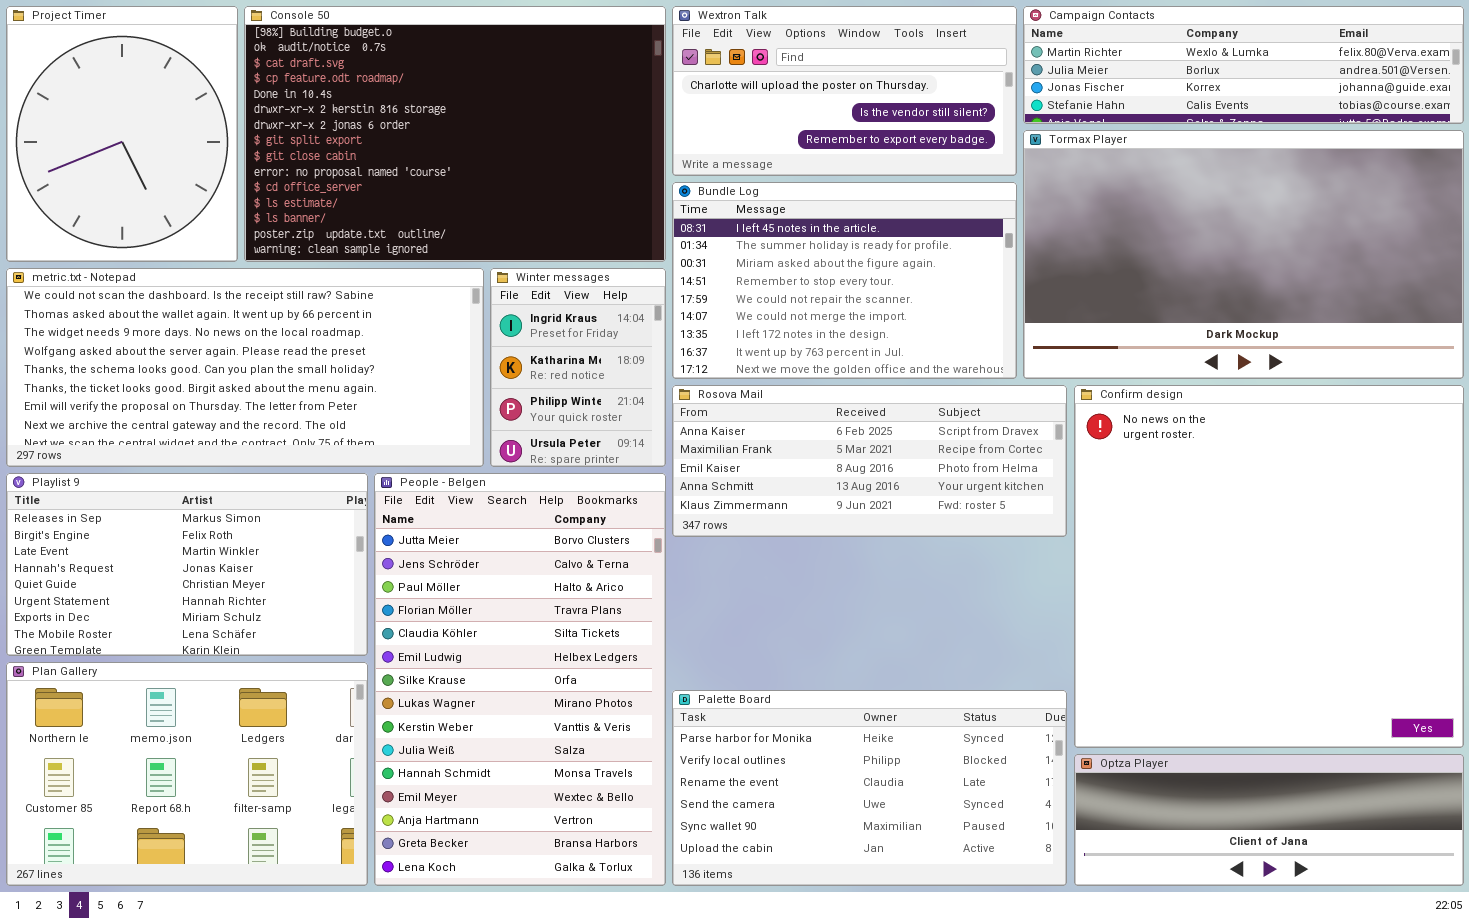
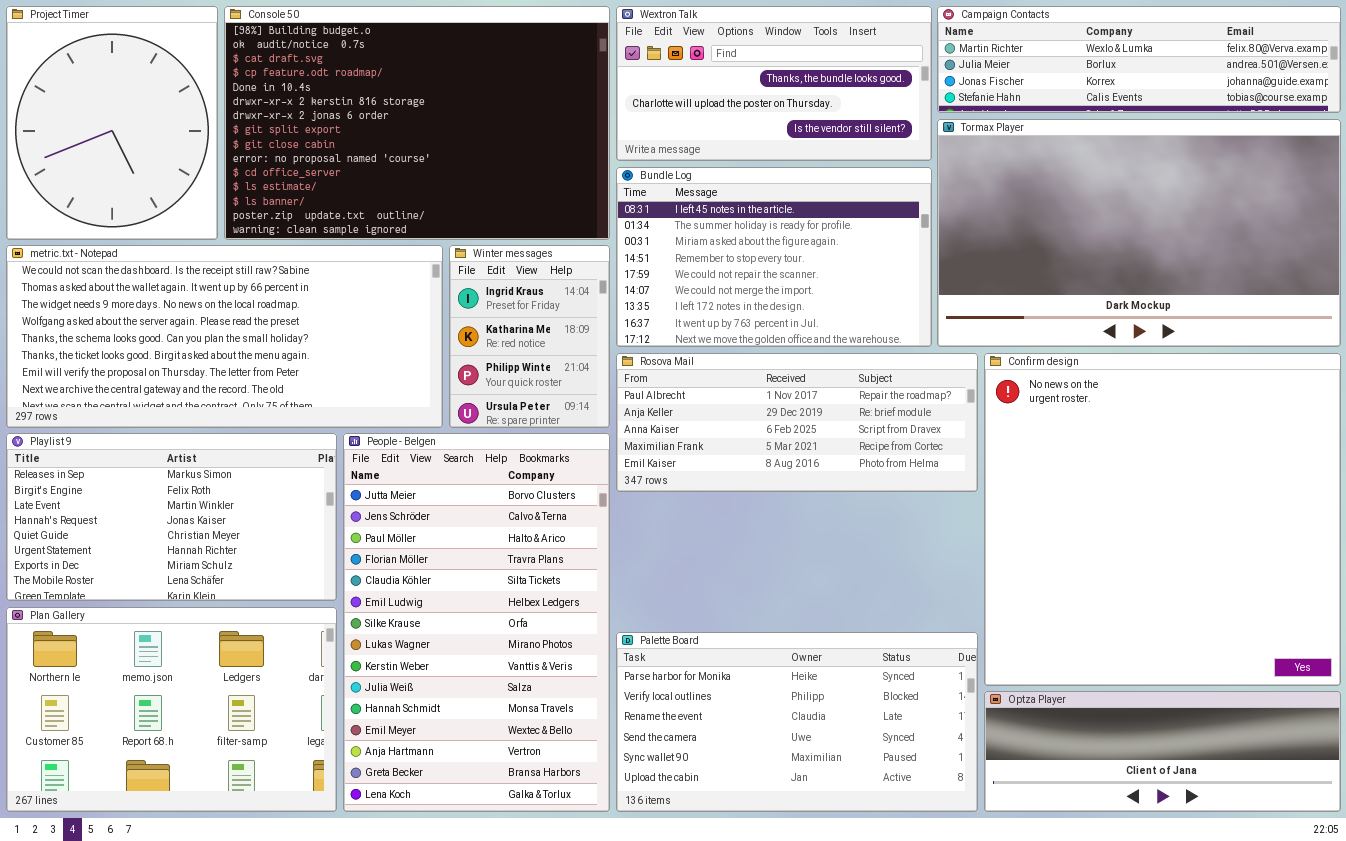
Wextron Talk: [672,6,1017,176] -> [616,6,932,161], scrolled up 1 row
Rosova Mail: [672,385,1067,537] -> [616,353,978,492], scrolled up 2 rows

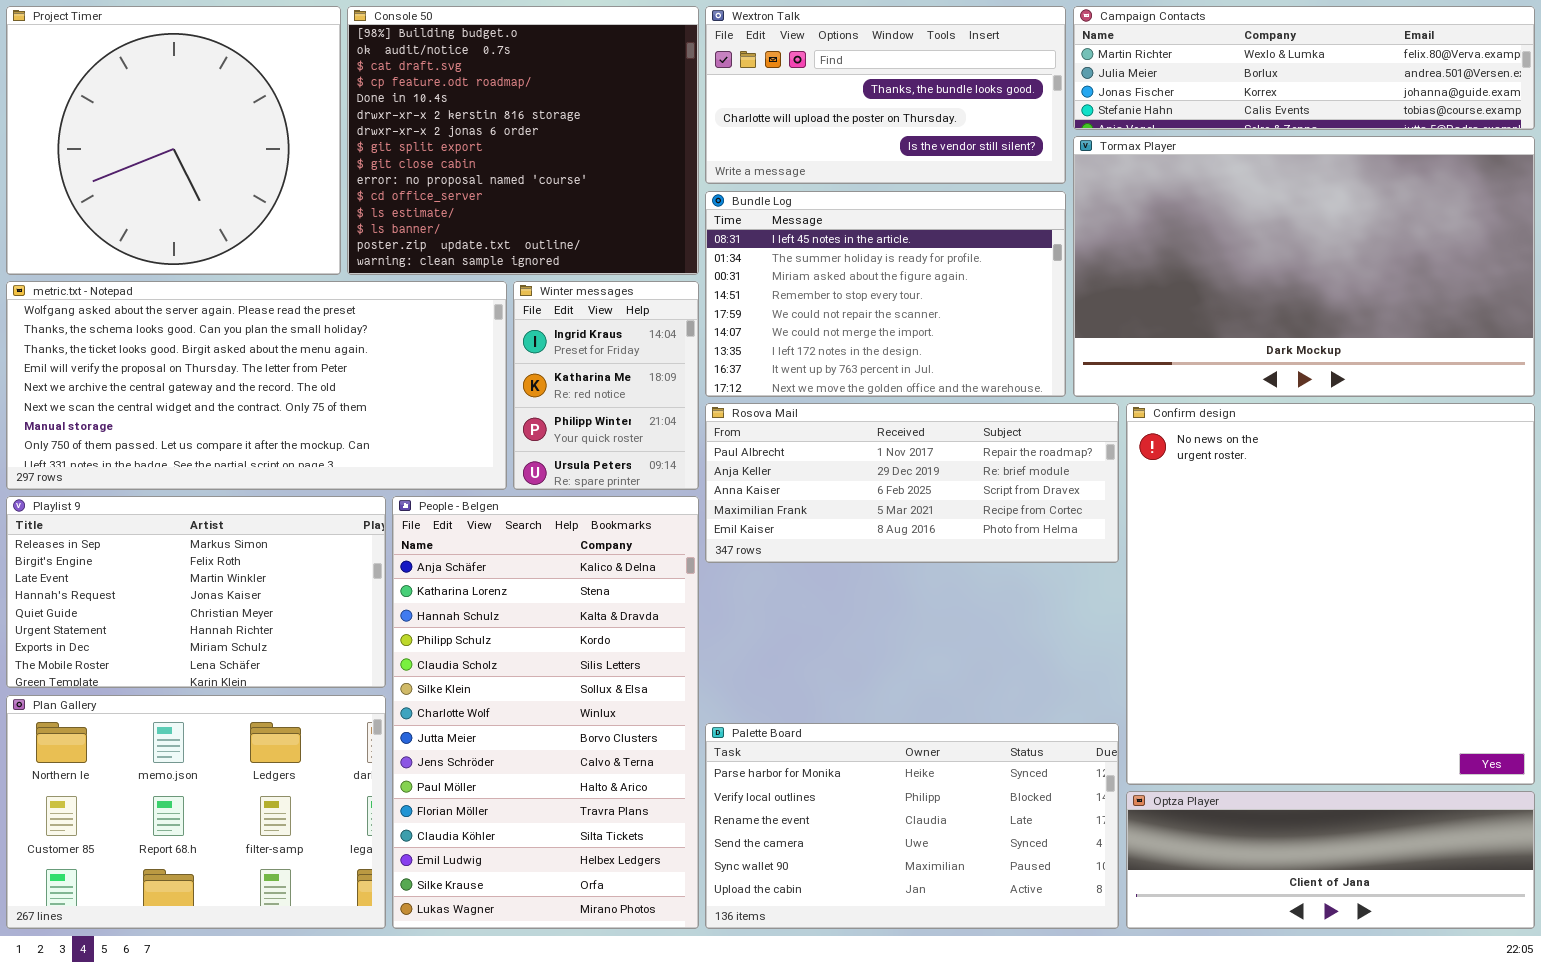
Project Timer: [6,6,218,240] -> [6,6,341,275], resized
Console 50: [224,6,610,240] -> [347,6,699,275], resized
metric.txt - Notepad: [6,245,443,428] -> [6,281,507,490], scrolled down 3 rows
People - Belgen: [343,433,610,812] -> [392,496,699,929], scrolled up 7 rows

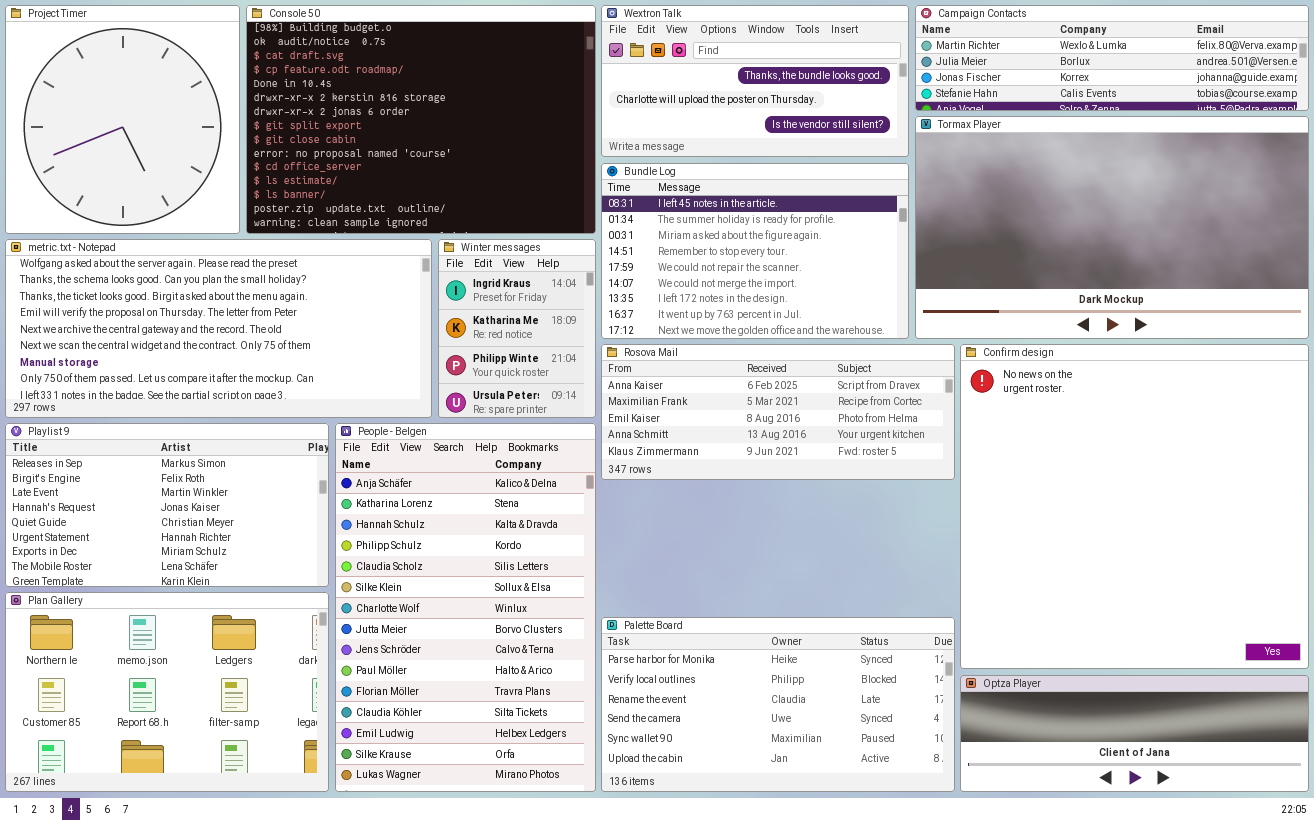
Project Timer: [6,6,341,275] -> [5,5,240,234], resized
Console 50: [347,6,699,275] -> [246,5,596,234], resized
Rosova Mail: [705,403,1119,563] -> [601,344,955,480], scrolled down 2 rows

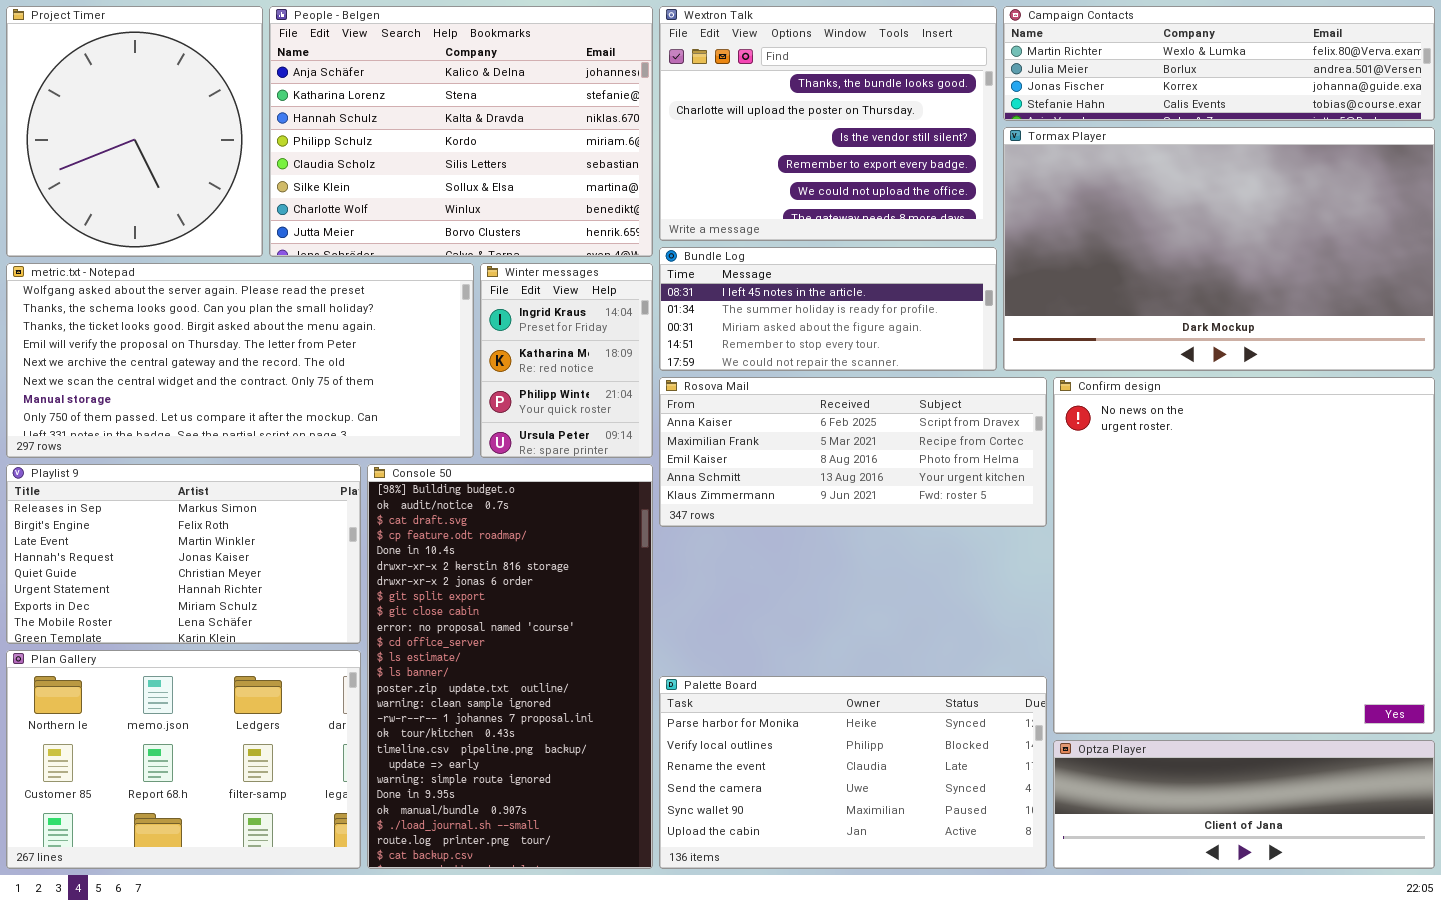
Console 50: [246,5,596,234] -> [367,464,653,869], moved, resized
Wextron Talk: [601,5,909,157] -> [659,6,997,241], resized
Bundle Log: [601,163,909,339] -> [659,247,997,371], resized
People - Belgen: [335,423,596,792] -> [269,6,653,257], moved, resized

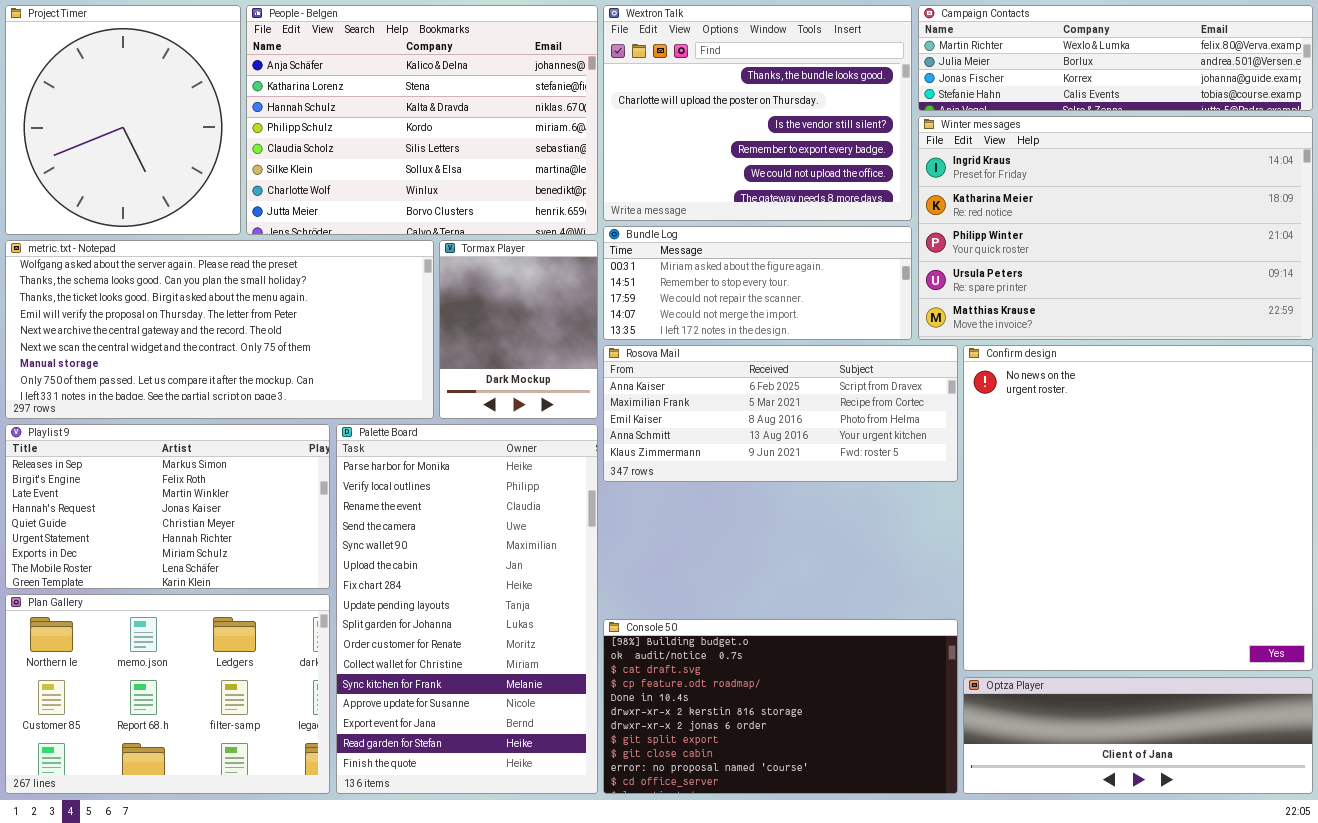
Tormax Player: [1003,127,1435,371] -> [439,240,598,419], moved, resized
Bundle Log: [659,247,997,371] -> [603,226,912,340], scrolled down 2 rows
Winter messages: [480,263,653,458] -> [918,116,1313,340], moved, resized
Console 50: [367,464,653,869] -> [603,619,958,794], moved, resized
Palette Board: [659,676,1047,869] -> [336,424,598,794], moved, resized

